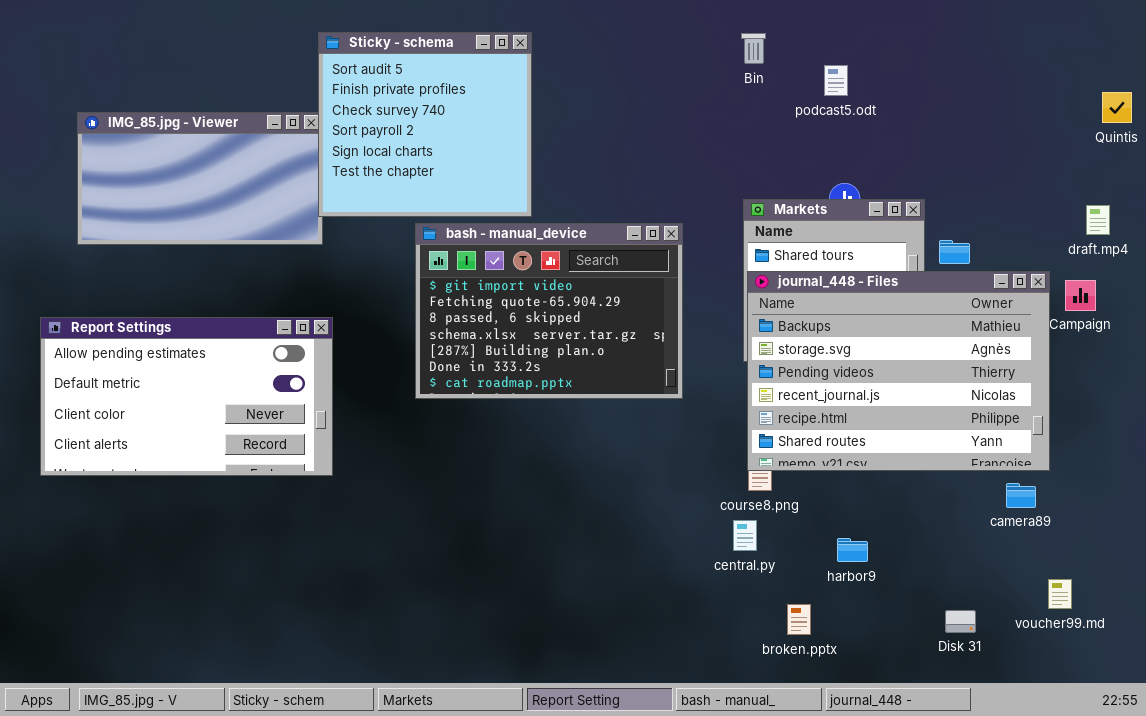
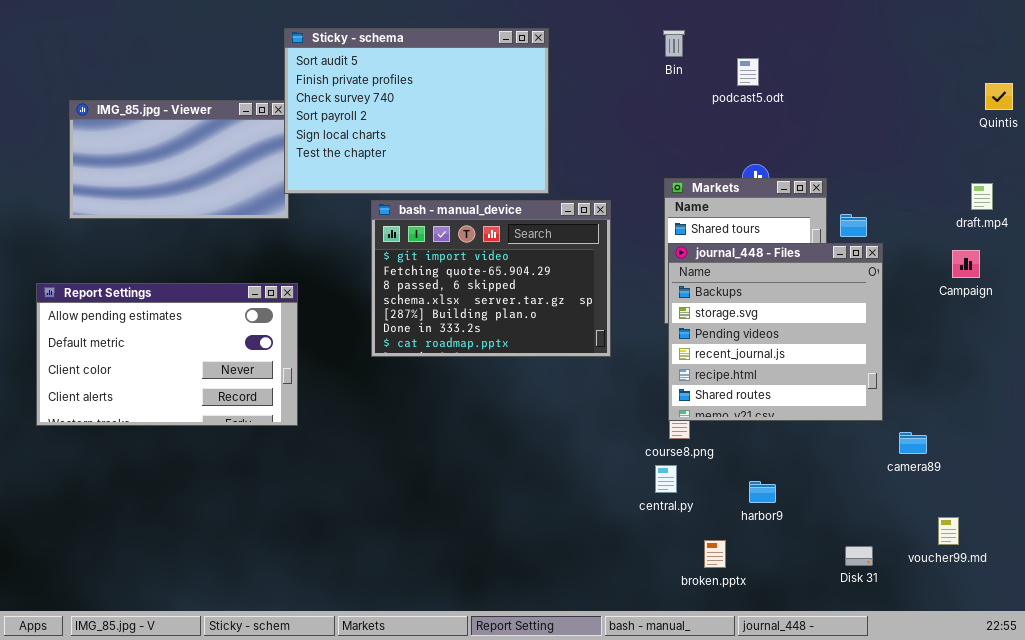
Sticky - schema: [318,32,532,217] -> [284,28,549,194], resized
journal_448 - Files: [747,271,1050,471] -> [668,243,883,421], resized

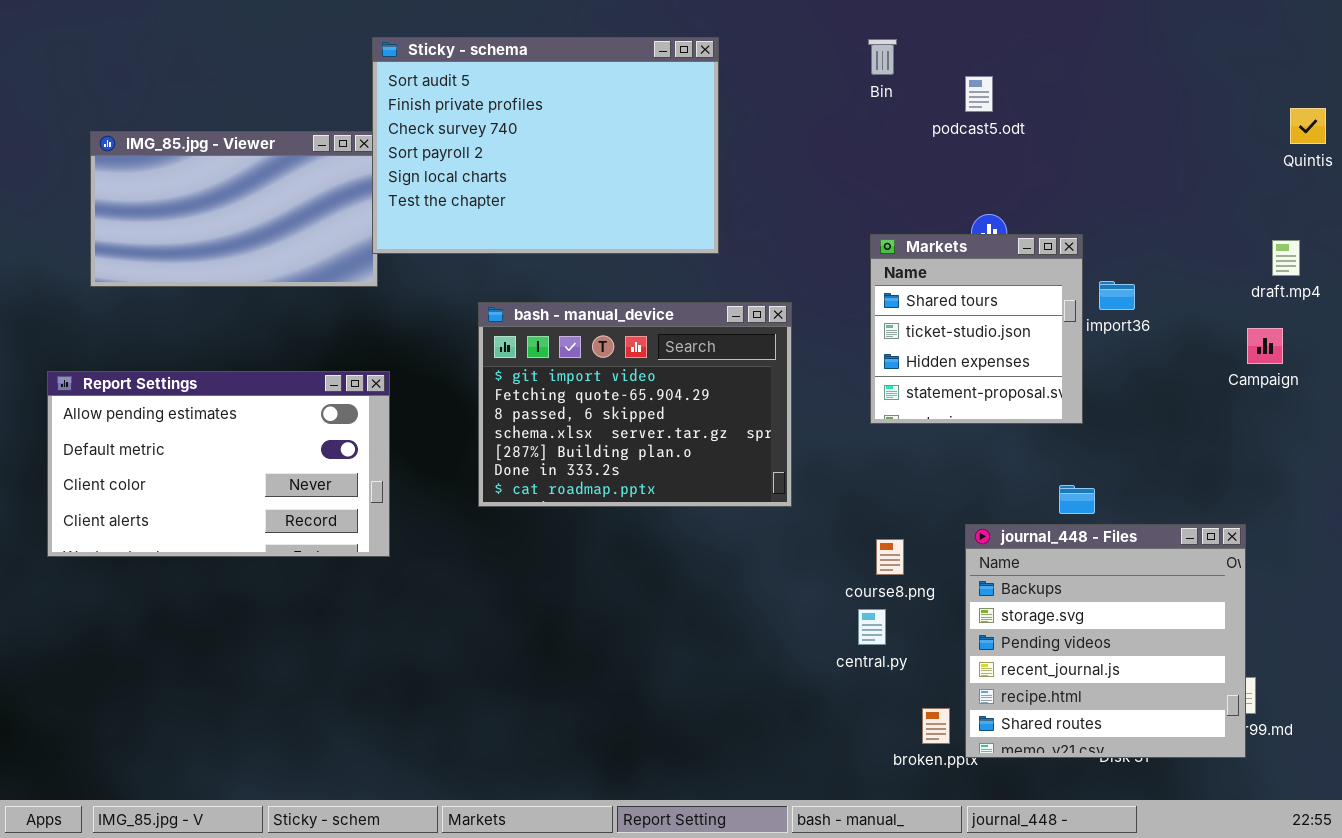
bash - manual_device: [371,200,611,357] -> [478,302,792,507], moved
journal_448 - Files: [668,243,883,421] -> [965,524,1246,758], moved

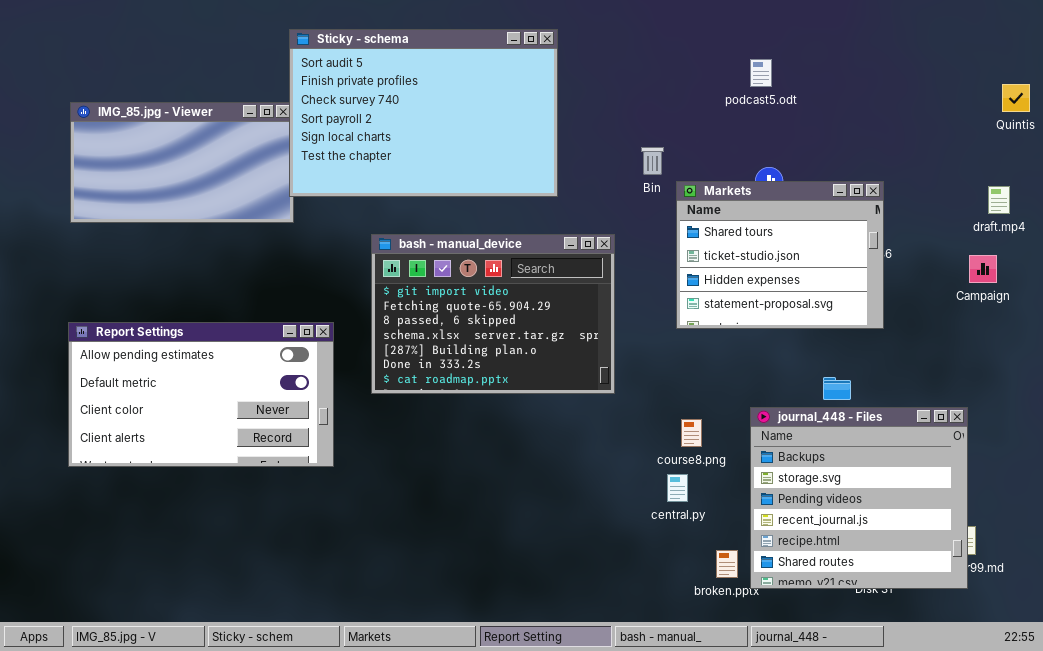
Bin: [868,39,897,75] -> [641,147,664,175], moved
Markets: [870,234,1083,424] -> [676,181,884,329], resized
Report Settings: [47,371,390,557] -> [68,322,334,467], moved

